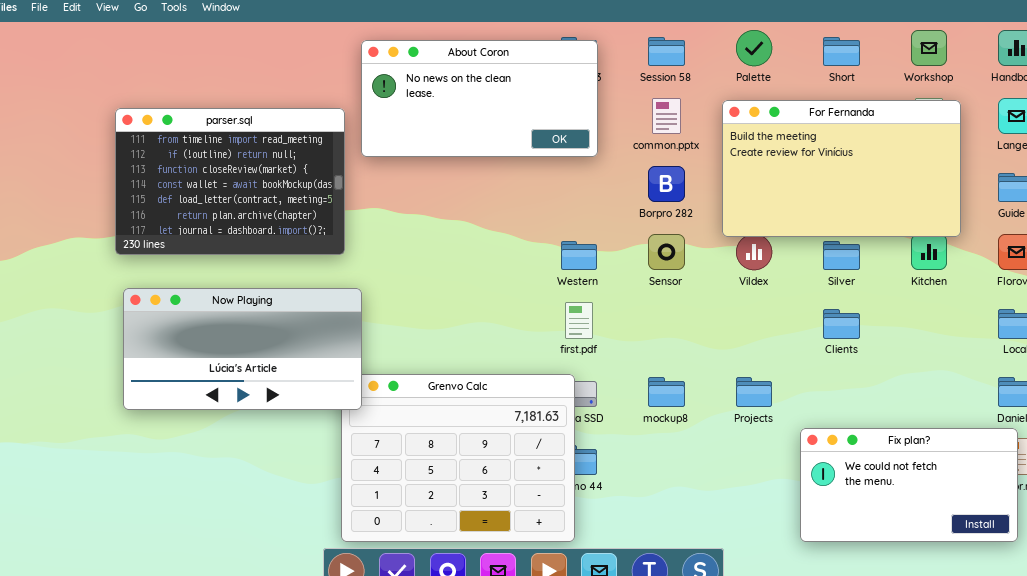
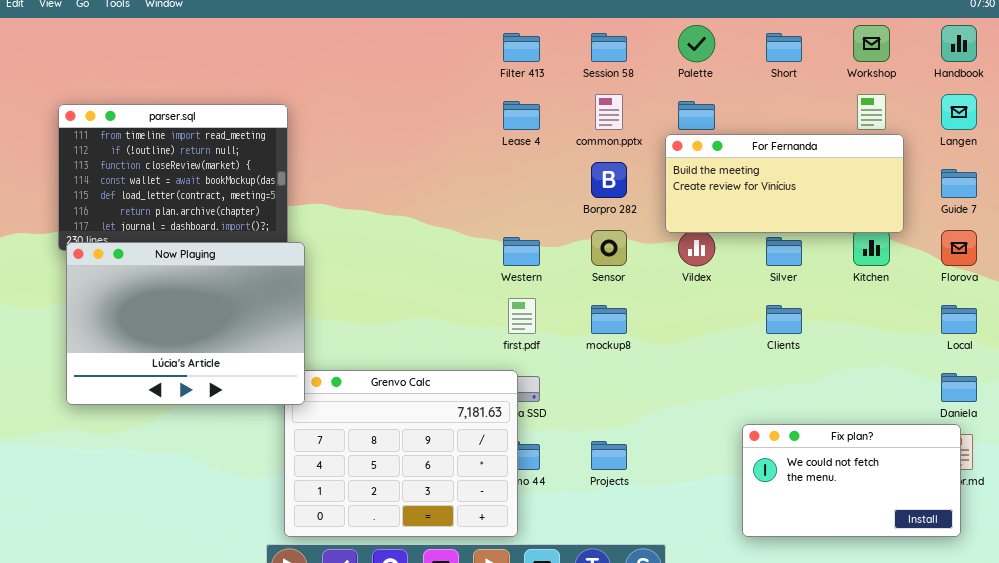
About Coron: [361,40,598,157] -> none, closed
For Fernanda: [722,100,961,237] -> [665,134,904,233], resized
Now Playing: [123,288,362,410] -> [66,242,305,405], resized
mockup8: [648,377,685,407] -> [591,305,627,334], moved
Projects: [736,377,772,407] -> [591,441,627,470], moved

